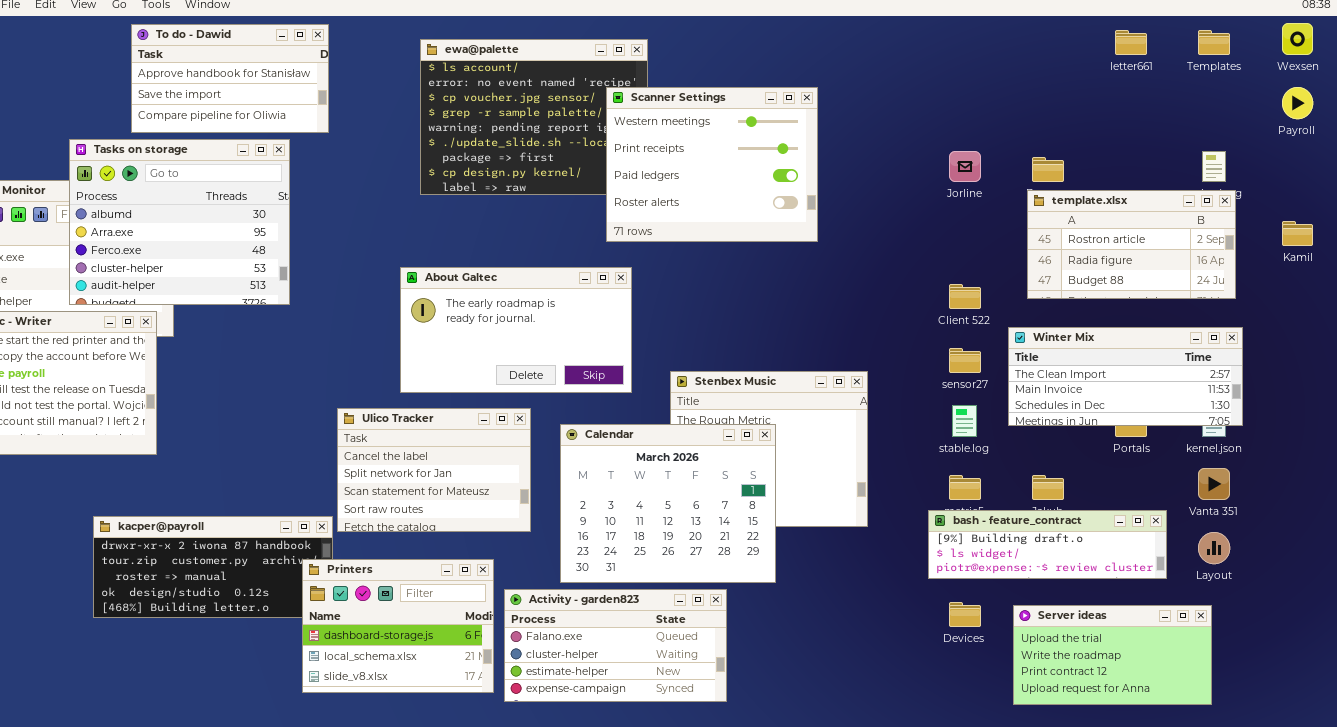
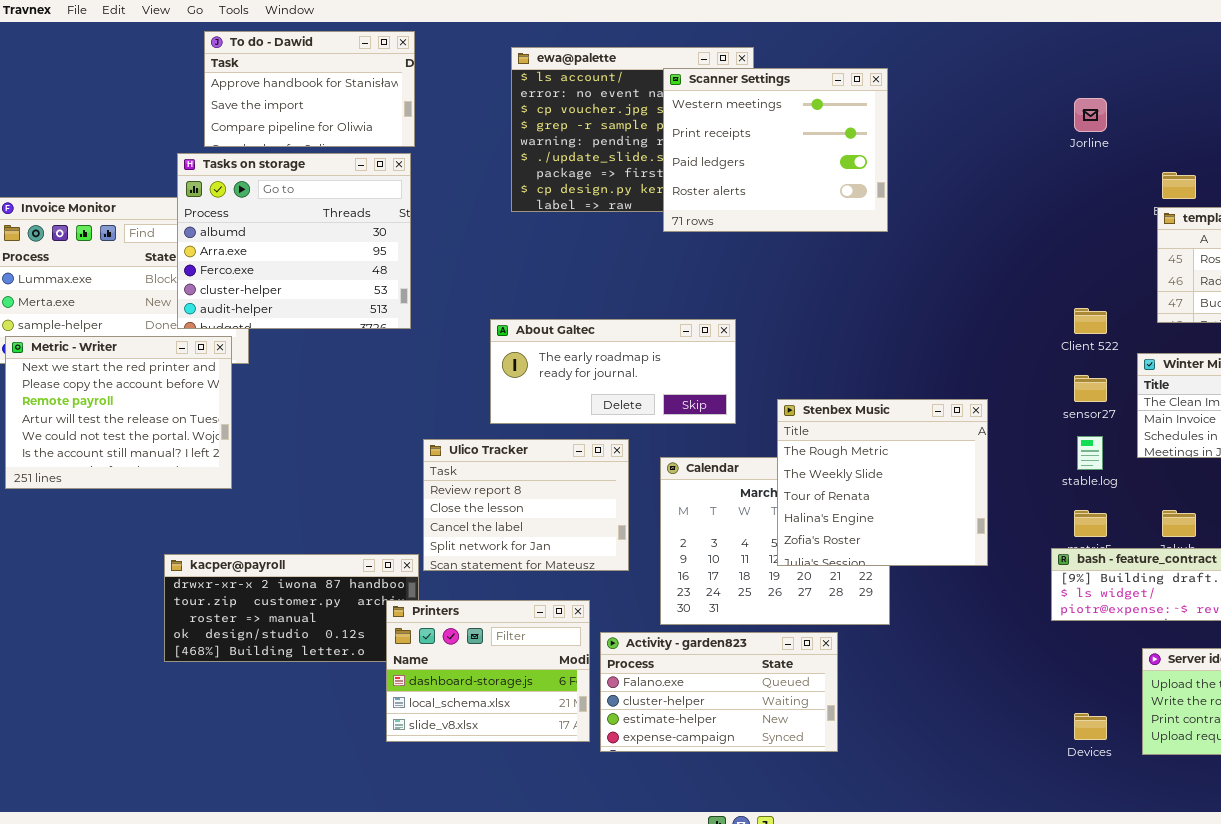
Scanner Settings: [606,87,818,242] -> [663,68,888,232], moved
Tasks on storage: [69,139,290,305] -> [177,153,411,329], moved
Jorline: [949,151,981,182] -> [1074,98,1107,132], moved
About Galtec: [400,267,632,393] -> [490,319,736,424], resized
Stenbex Music: [670,371,868,527] -> [777,399,988,566], raised
Ulico Tracker: [337,408,531,532] -> [423,439,629,571], scrolled up 2 rows
Devices: [949,602,981,627] -> [1074,713,1107,740], moved

